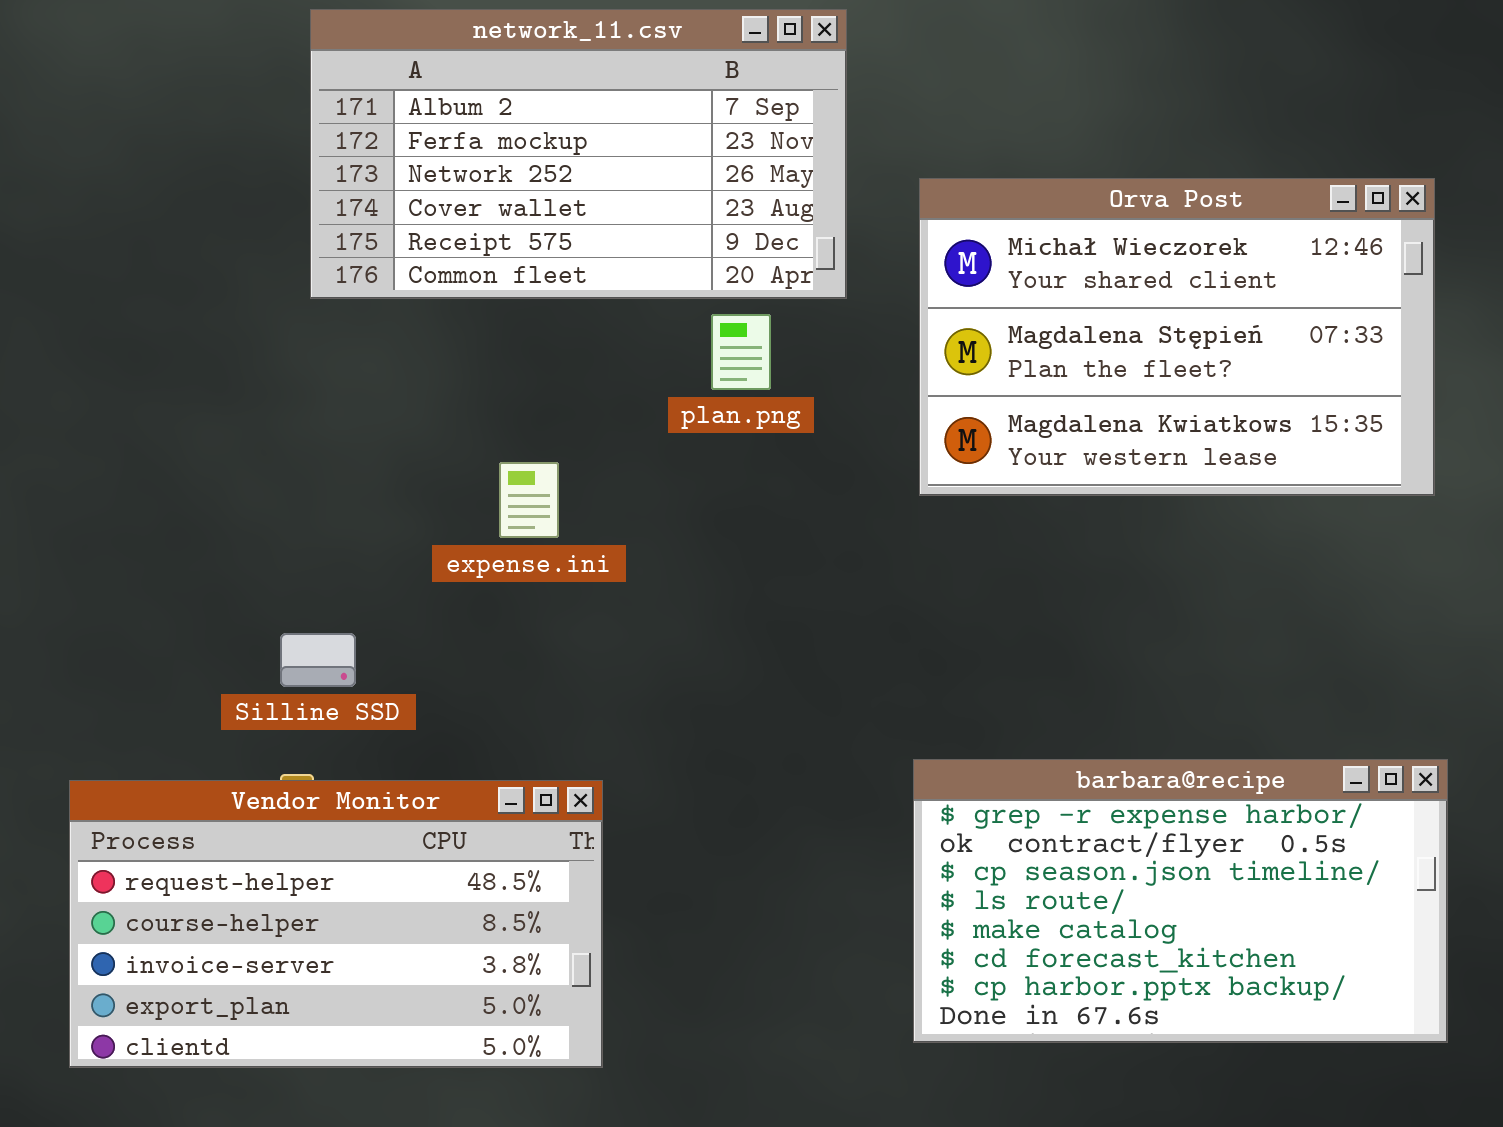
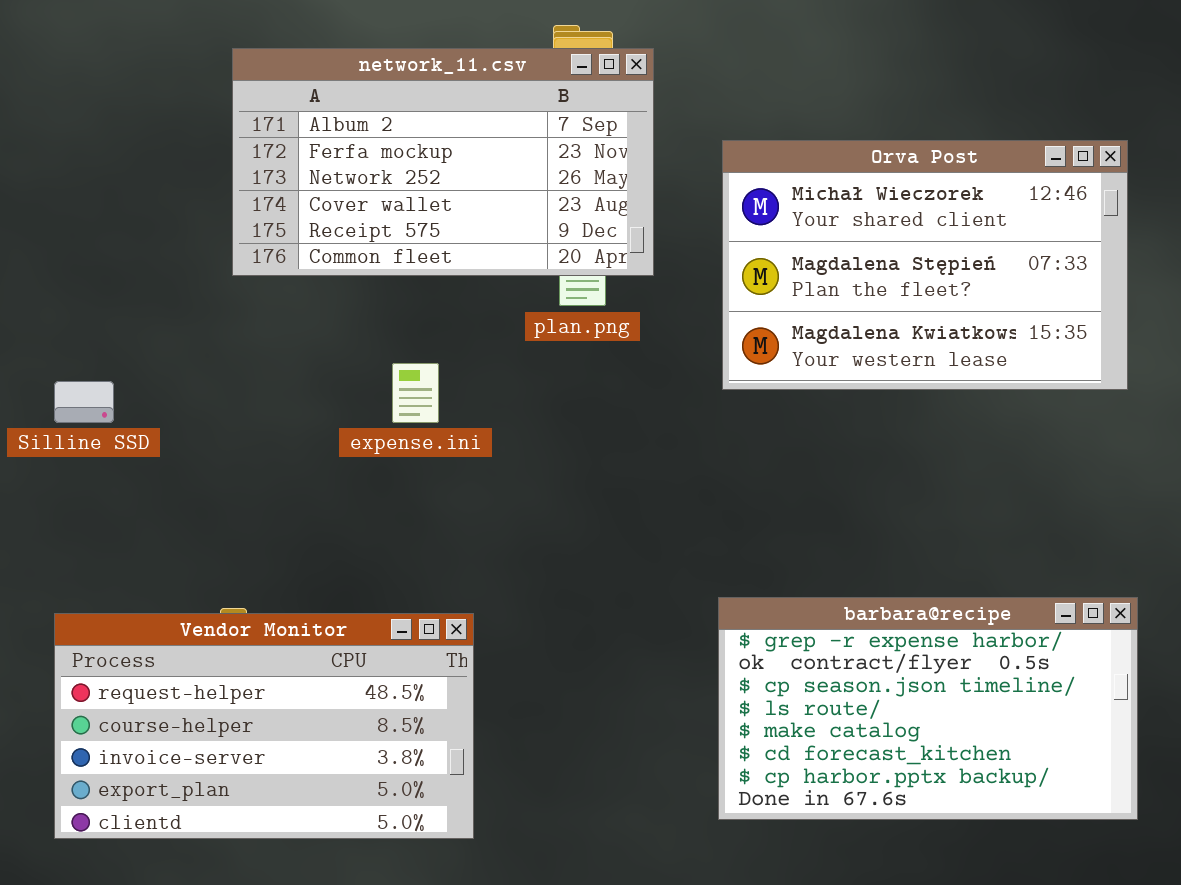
network_11.csv: [310,9,847,299] -> [232,48,654,276], moved
Silline SSD: [280,633,356,687] -> [54,381,114,423], moved

